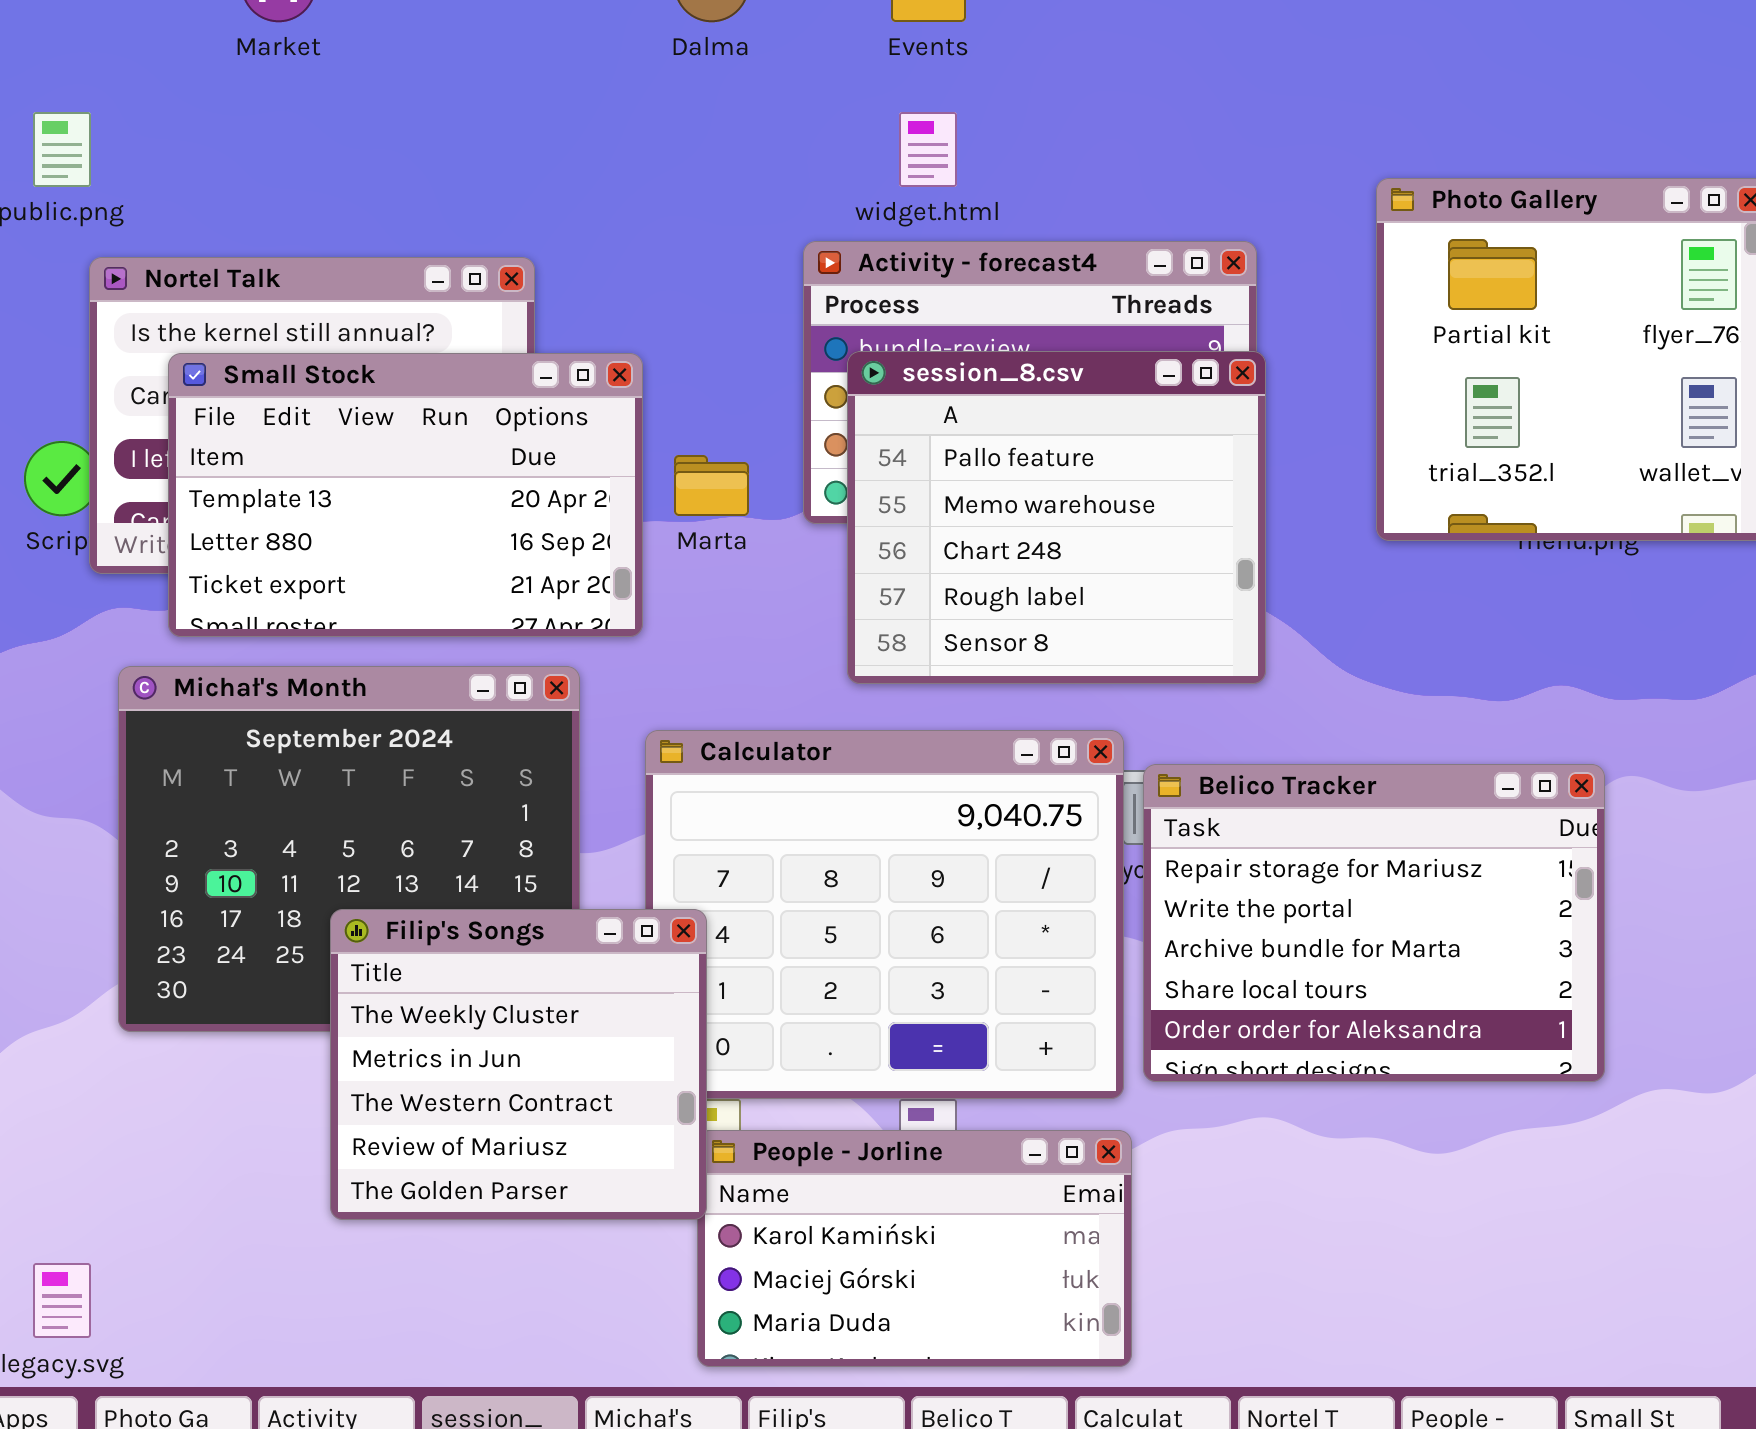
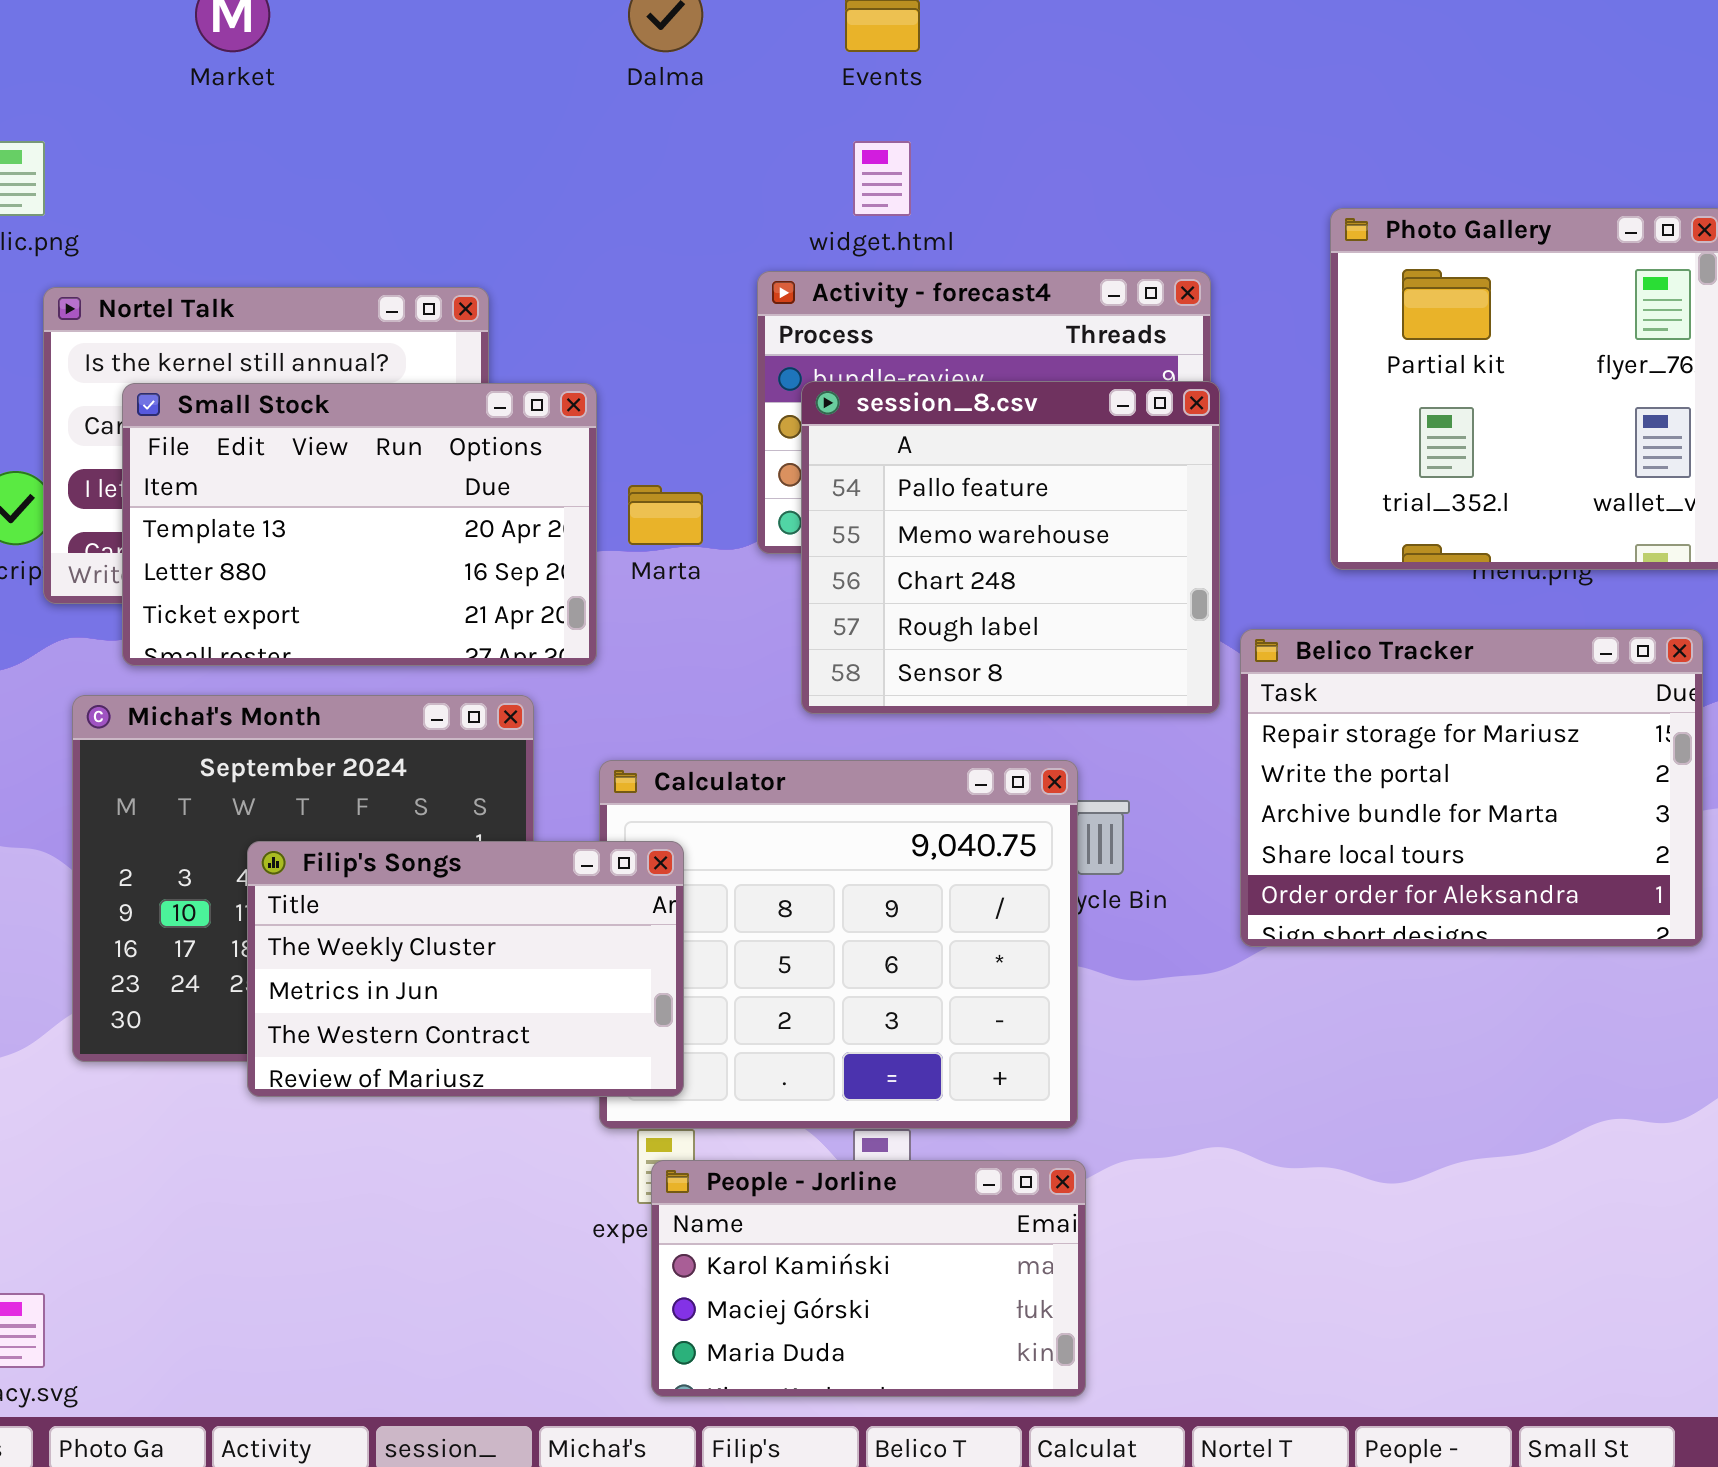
Belico Tracker: [1143,764,1605,1082] -> [1240,629,1703,947], moved
Filip's Songs: [330,909,707,1220] -> [247,841,684,1097], moved, resized

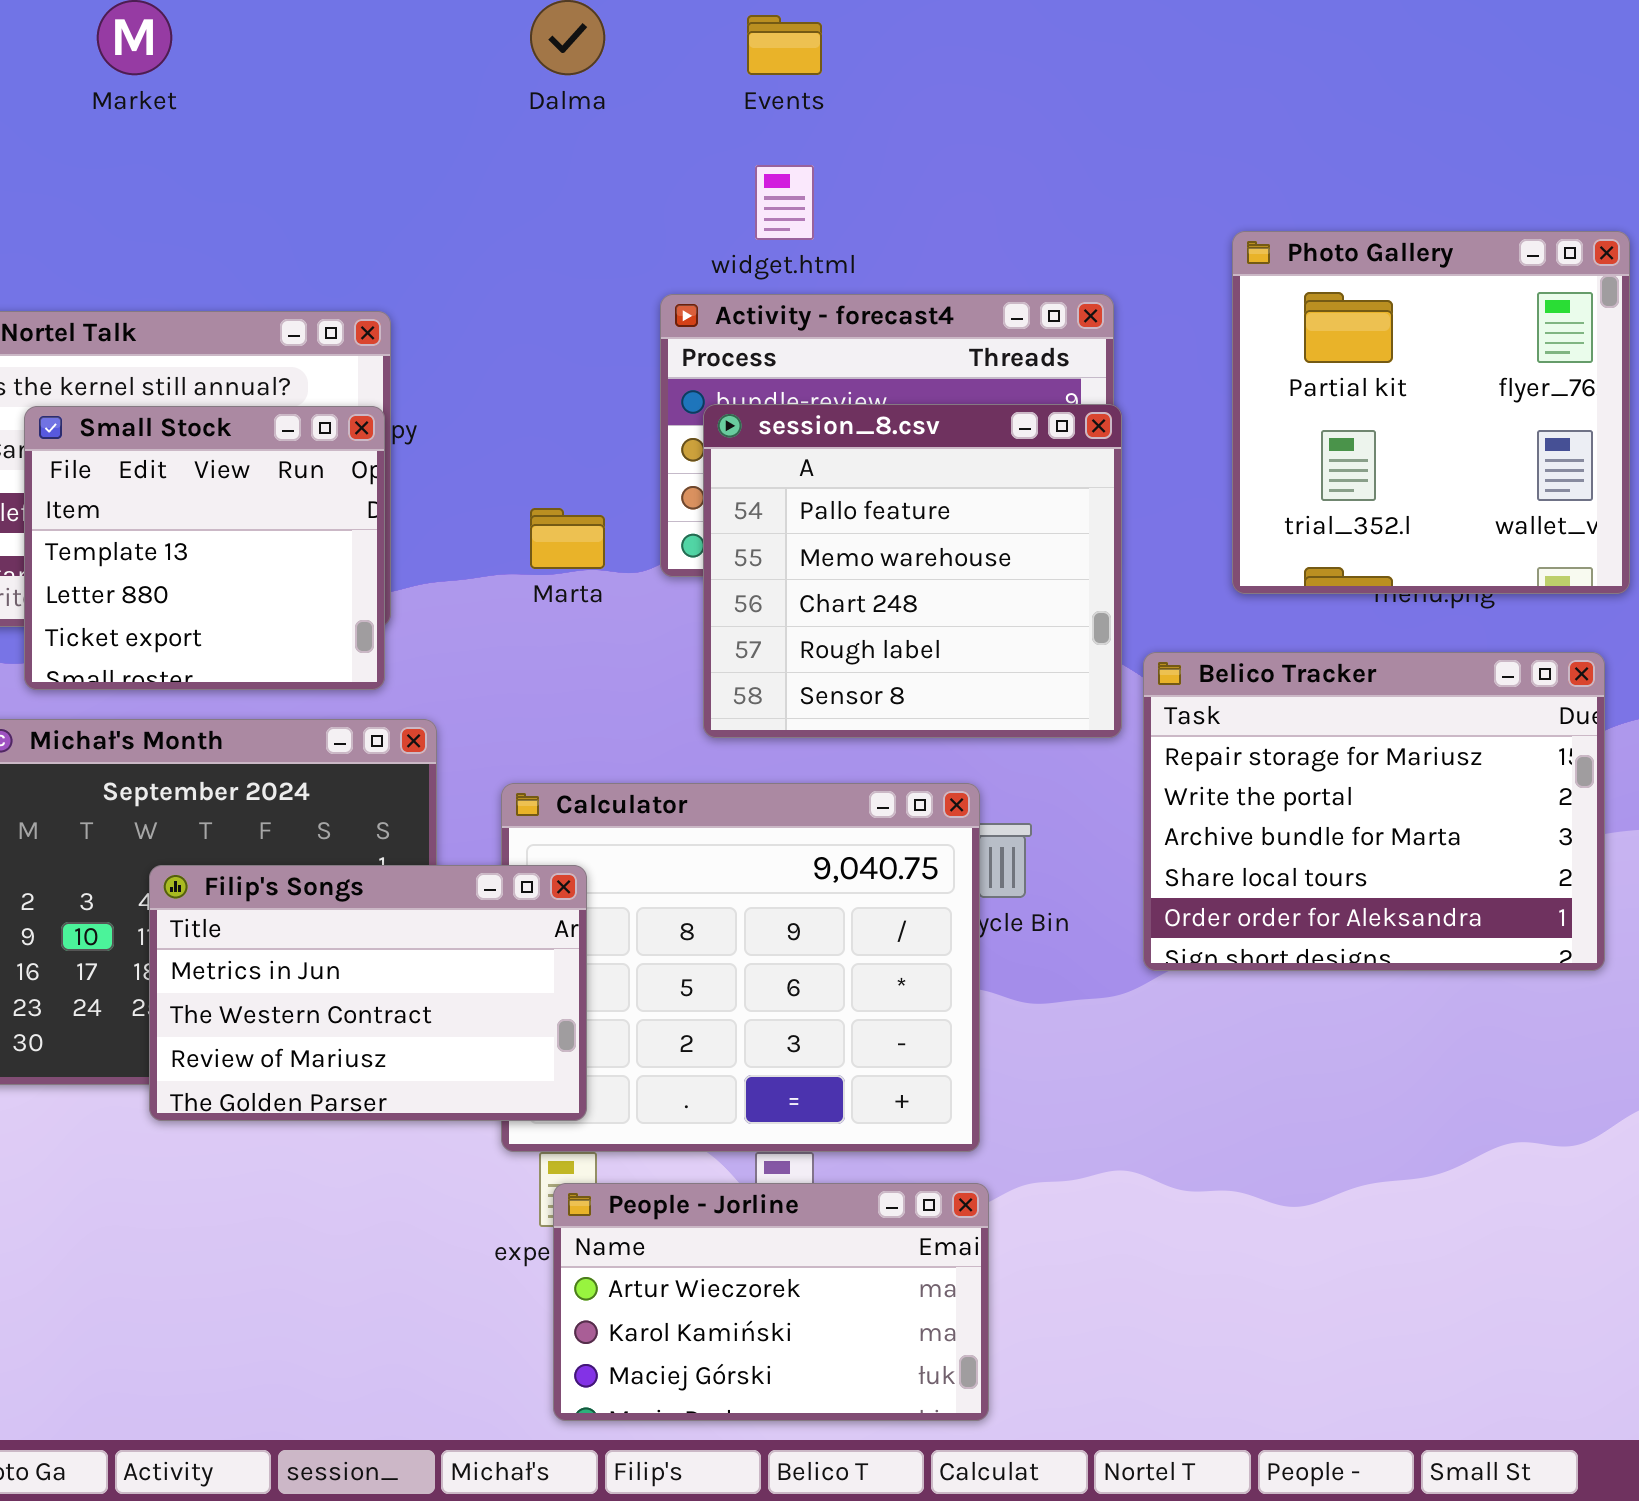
Small Stock: [122,383,597,666] -> [24,406,385,690], resized
Filip's Songs: [247,841,684,1097] -> [149,865,587,1121], scrolled down 1 row
People - Jorline: [651,1160,1086,1397] -> [553,1183,989,1421], scrolled up 1 row

